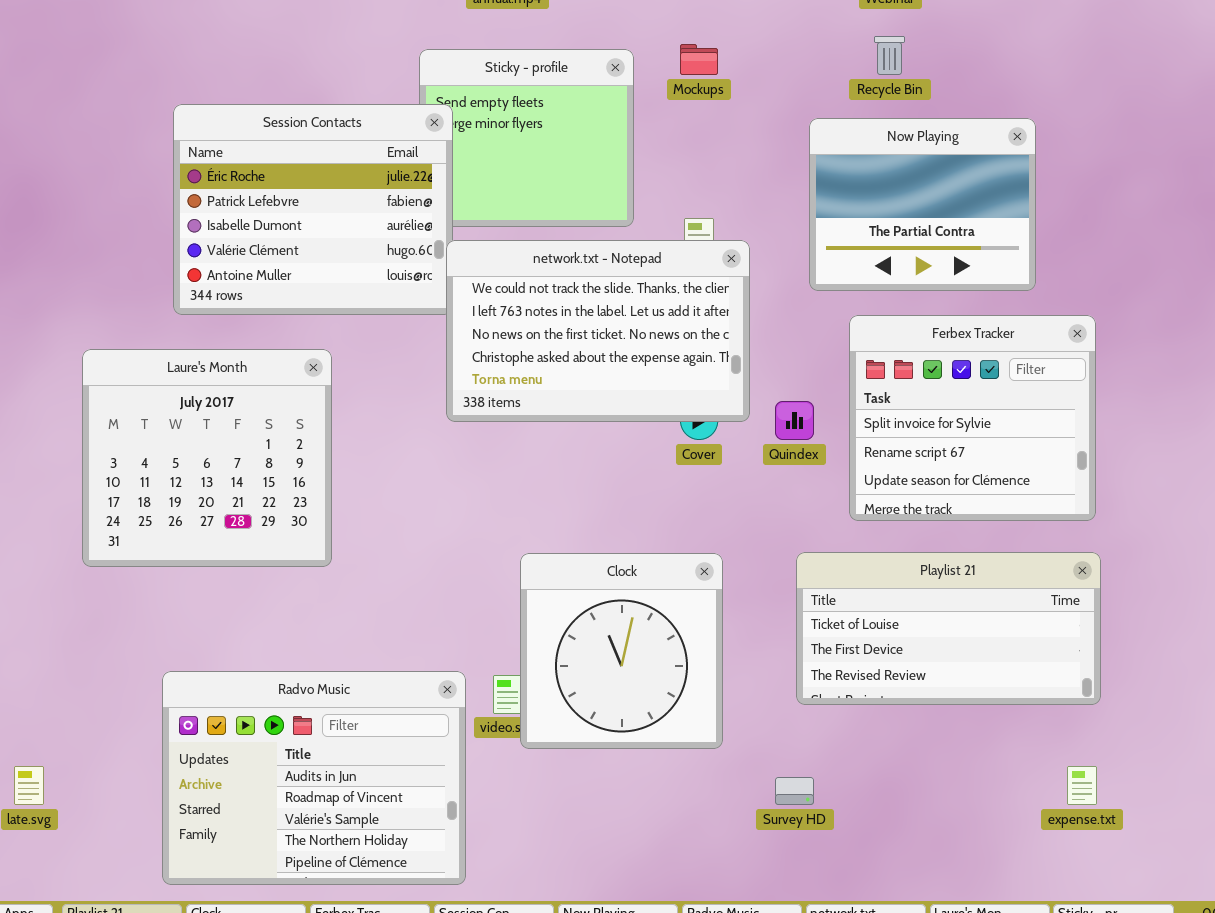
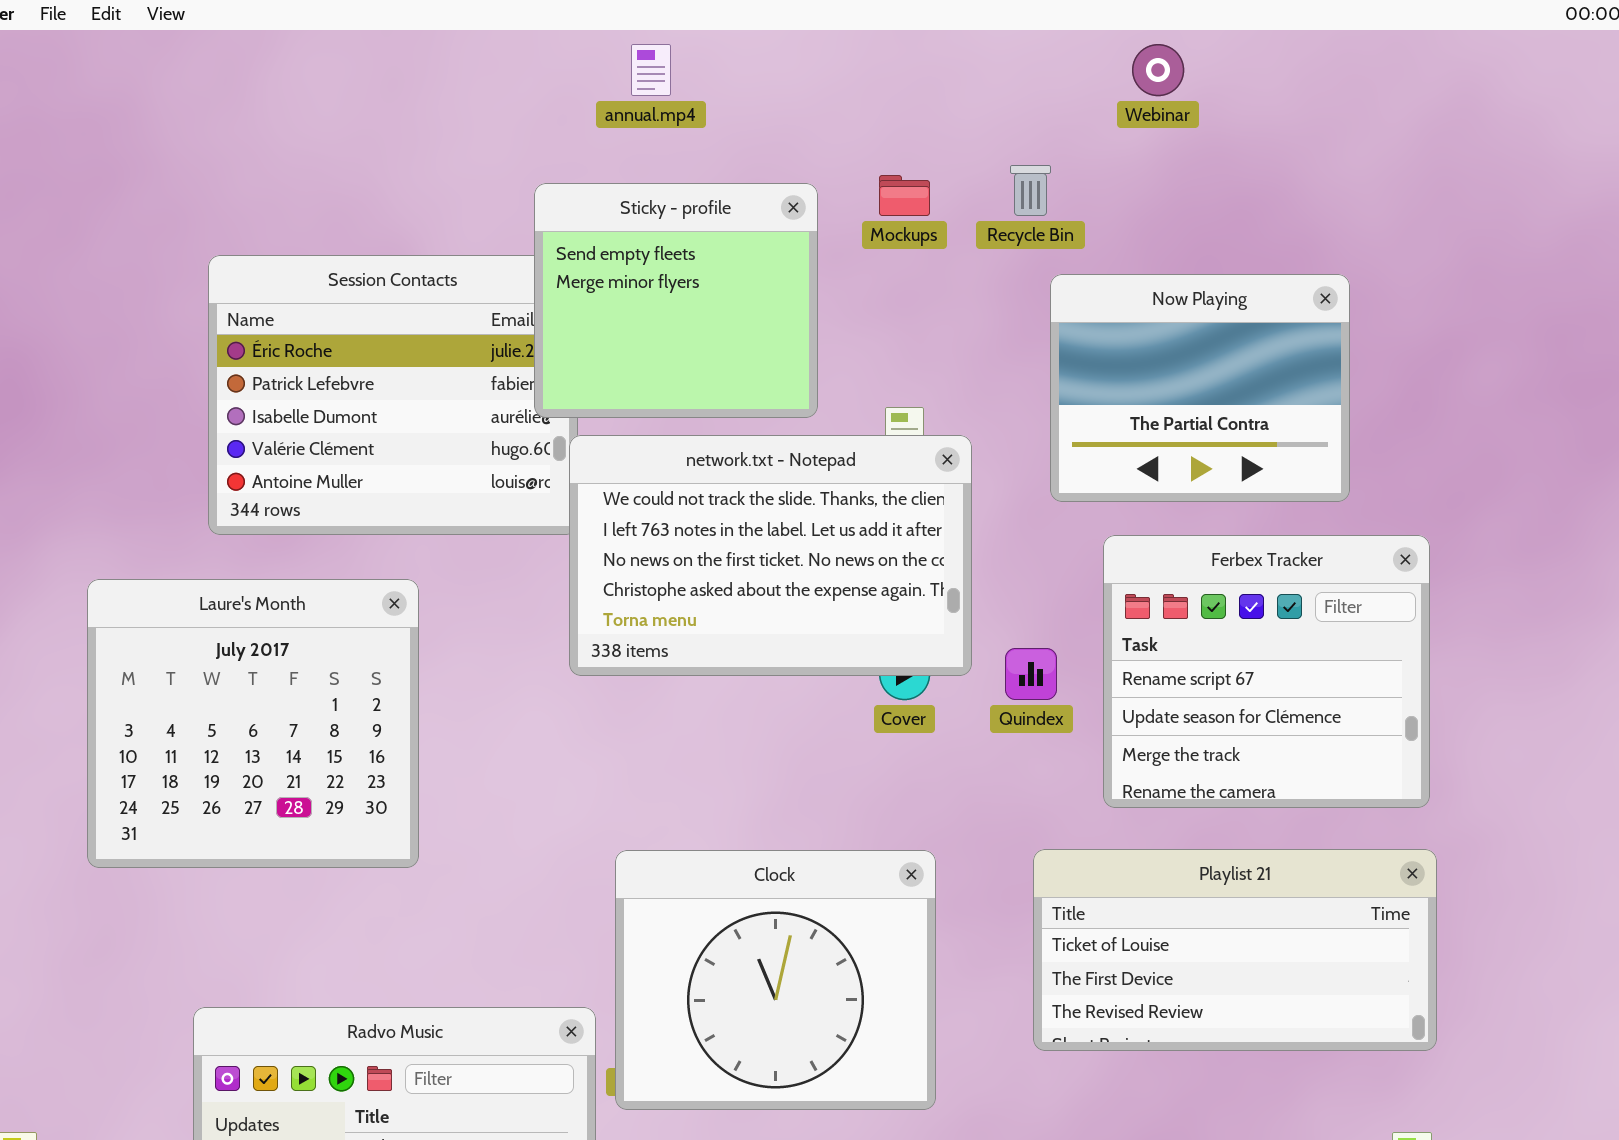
Recycle Bin: [874,36,905,75] -> [1010,165,1051,216], moved
Sticky - profile: [419,49,634,227] -> [534,183,818,418], raised
Ferbex Tracker: [849,315,1096,521] -> [1103,535,1430,808], scrolled down 1 row
Clock: [520,553,723,749] -> [615,850,936,1110], resized

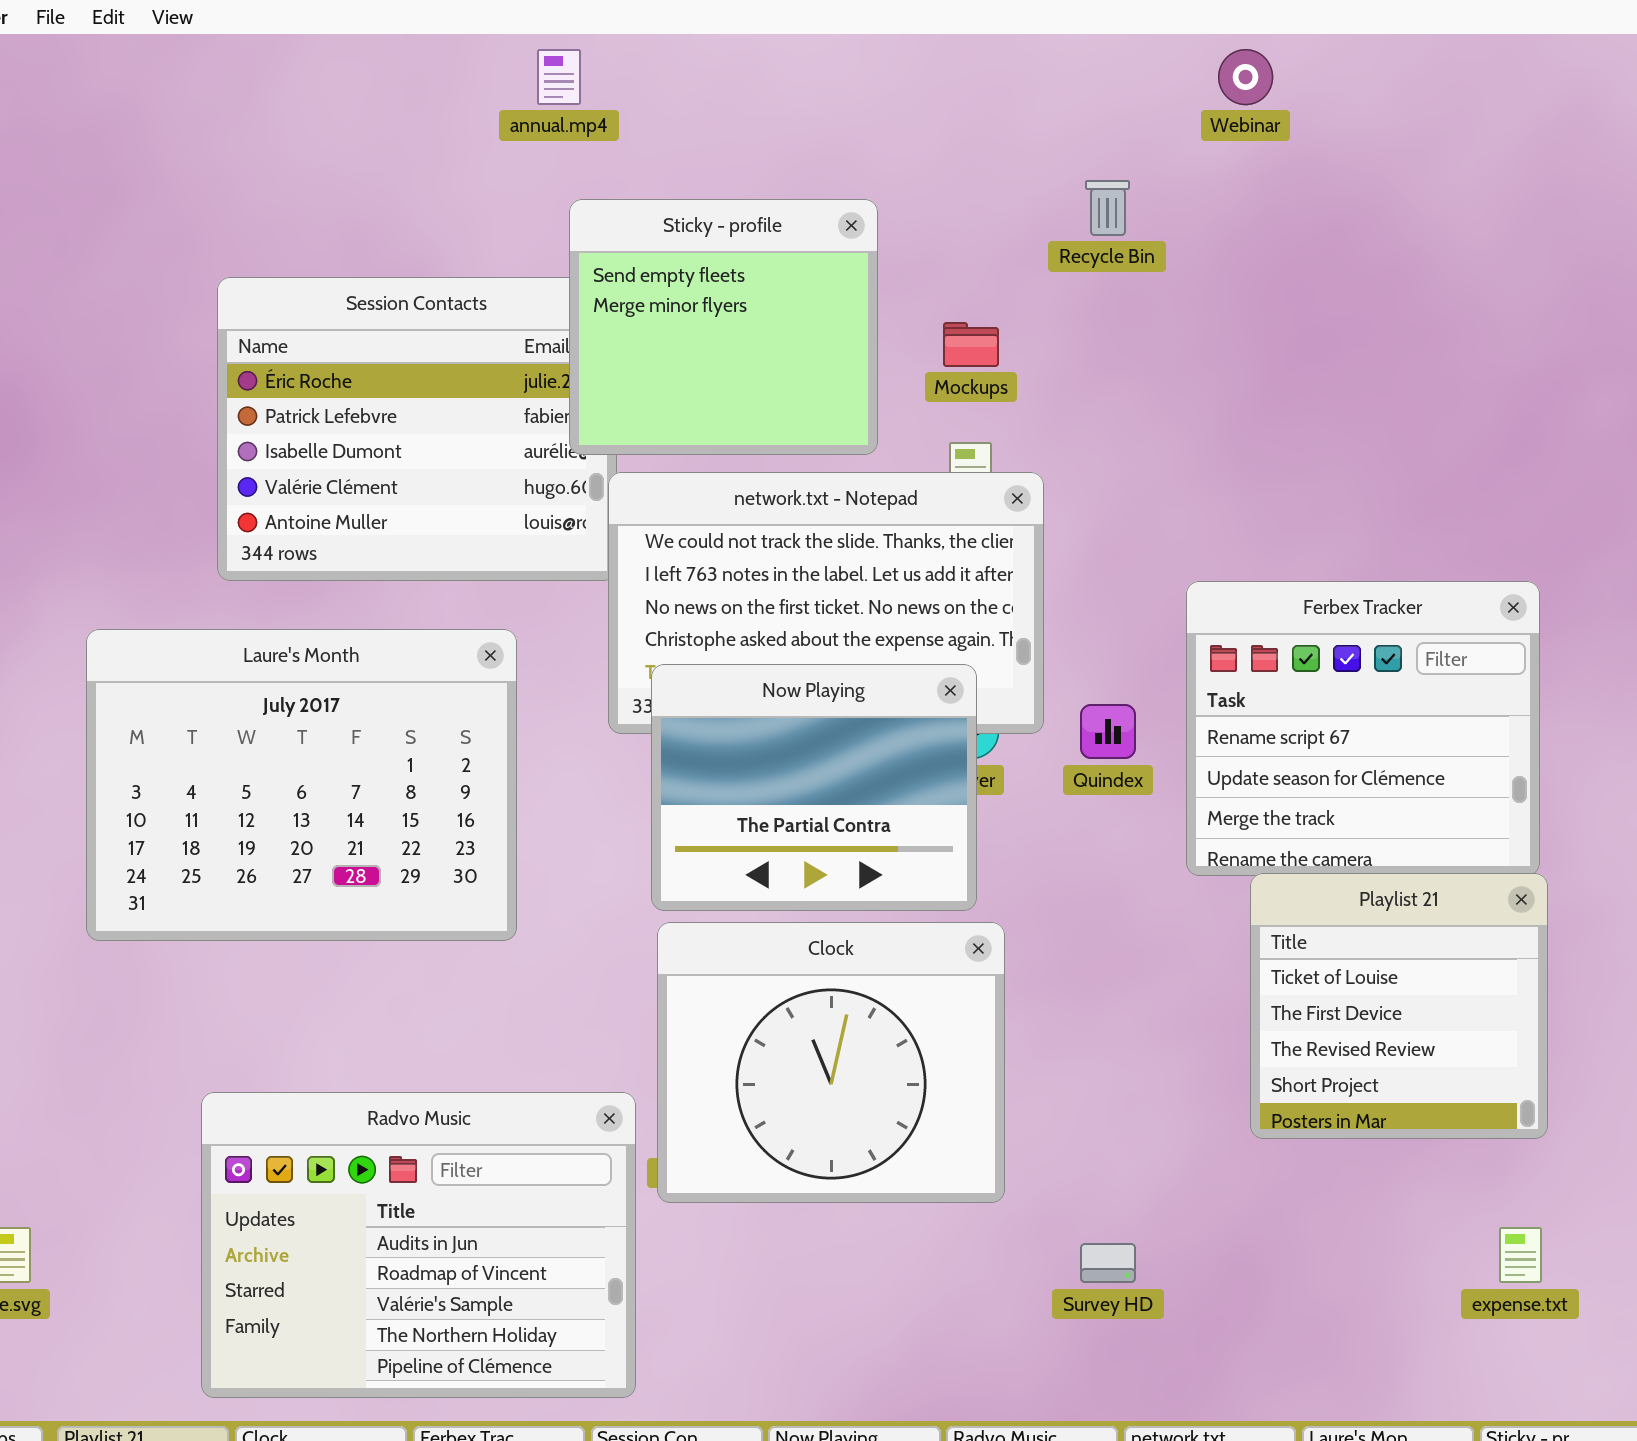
annual.mp4: [631,44,671,96] -> [537,49,581,105], moved
Mockups: [879,175,930,216] -> [943,322,999,367], moved
Now Playing: [1050,274,1350,502] -> [651,664,977,911], moved
Laure's Month: [87,579,419,868] -> [86,629,517,941], resized
Playlist 21: [1033,849,1437,1051] -> [1250,873,1548,1139], resized

